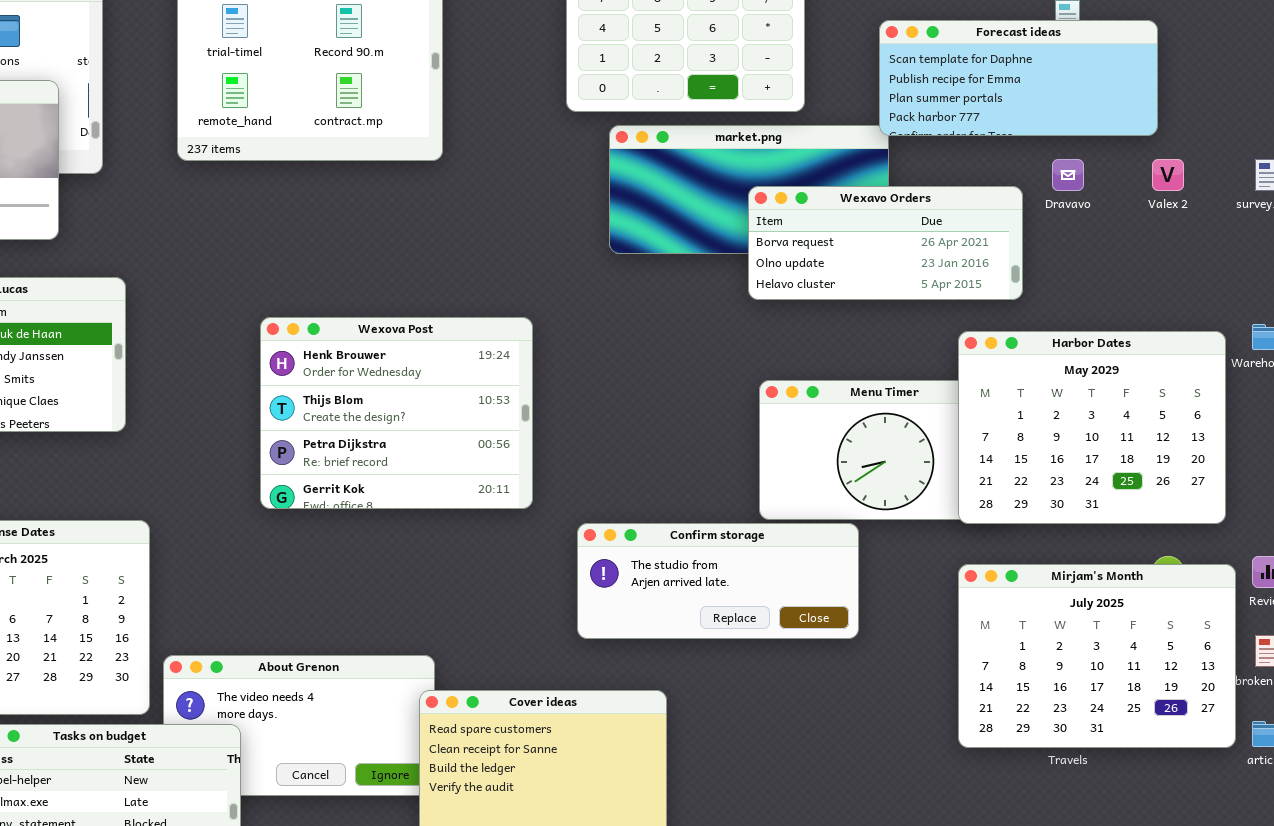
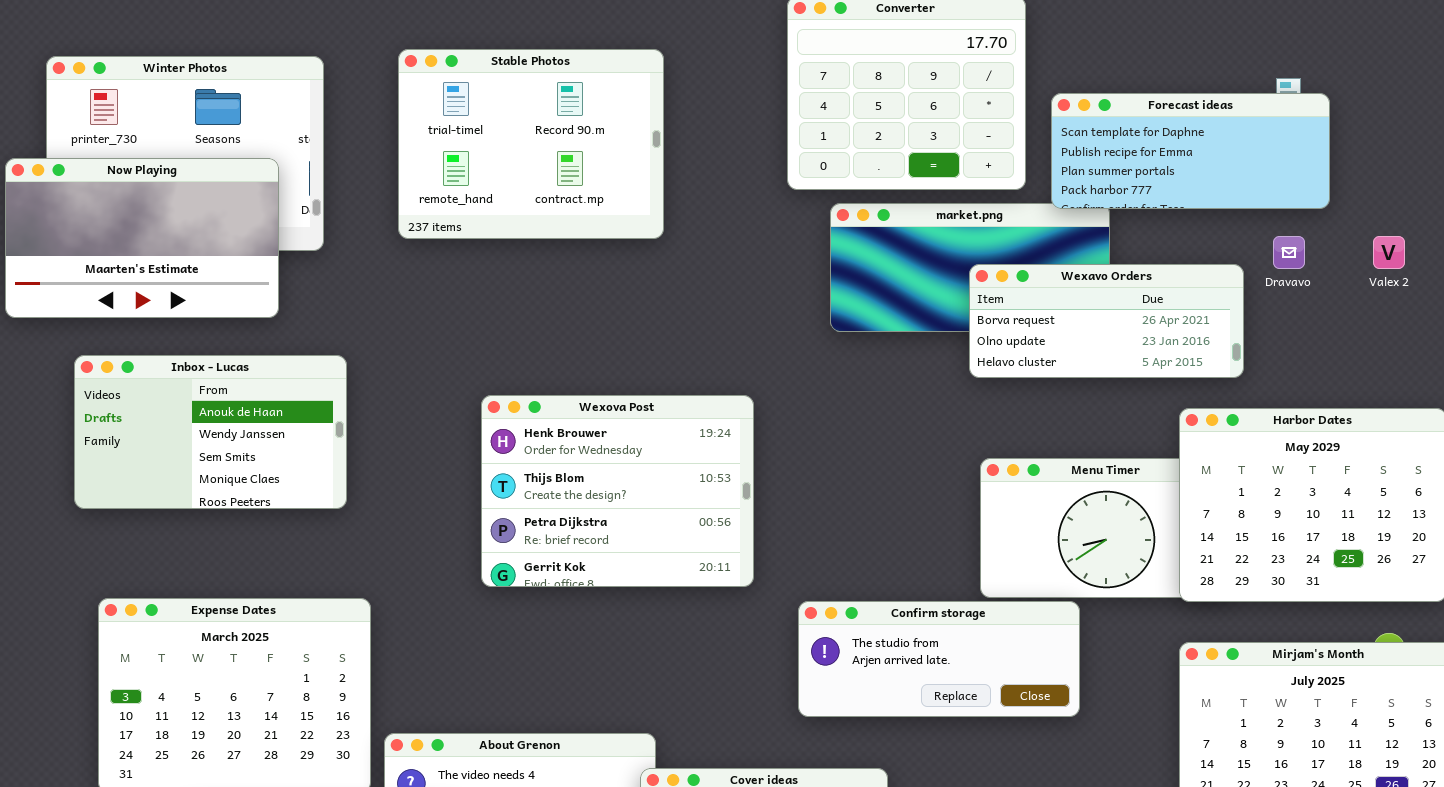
Forecast ideas: [879,20,1158,136] -> [1051,93,1330,209], moved

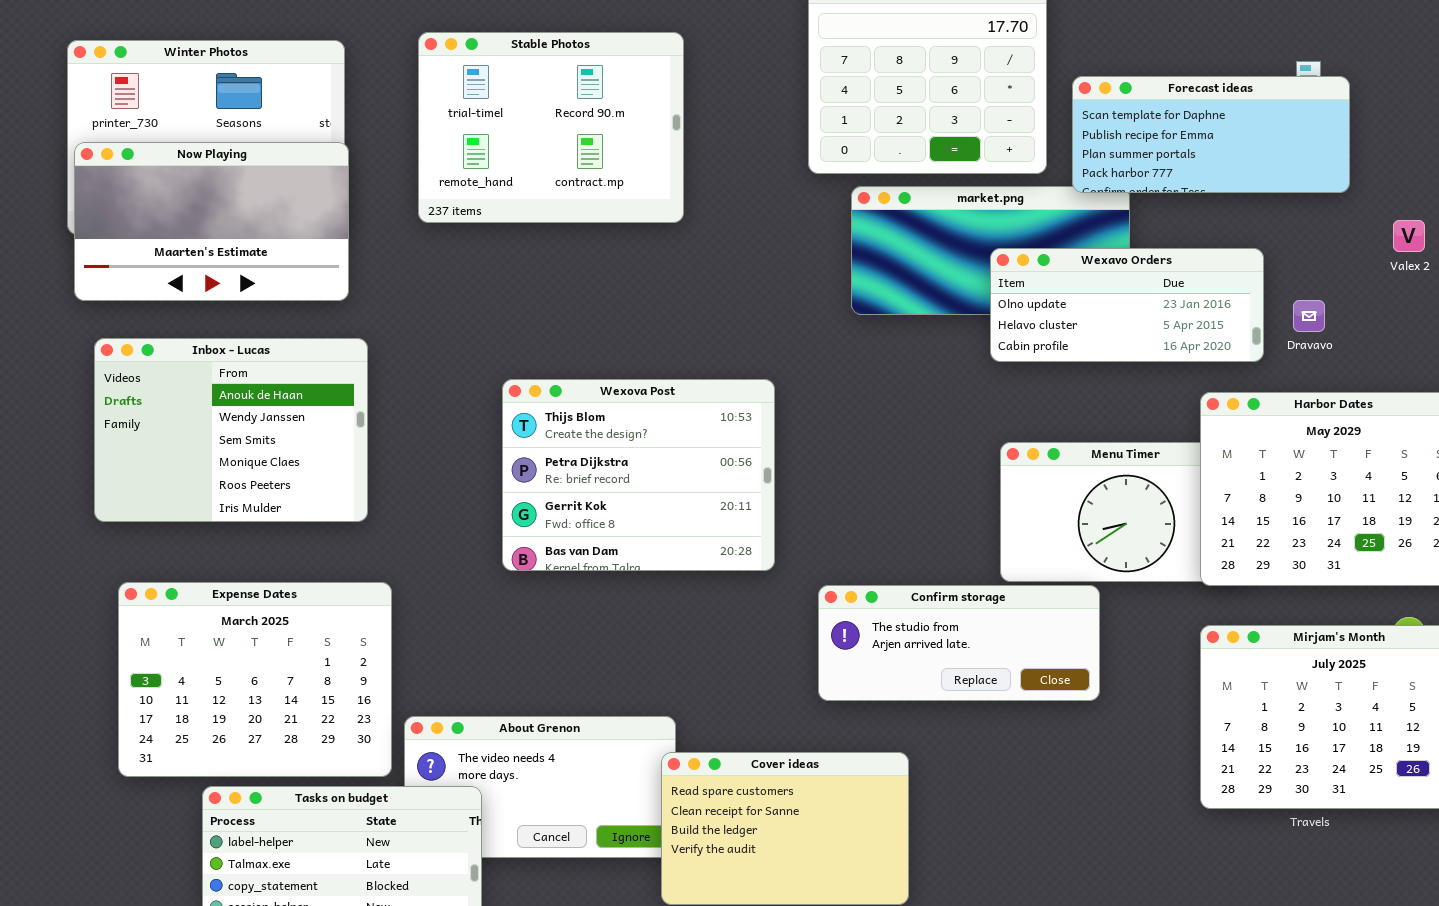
Now Playing: [5,158,279,318] -> [74,142,349,301], moved
Dravavo: [1273,236,1305,269] -> [1293,300,1325,332], moved
Wexavo Orders: [969,264,1244,378] -> [990,248,1264,362], scrolled down 1 row
Inbox - Lucas: [74,355,347,509] -> [94,338,368,522], resized
Wexova Post: [481,395,754,587] -> [502,379,775,571], scrolled down 1 row

